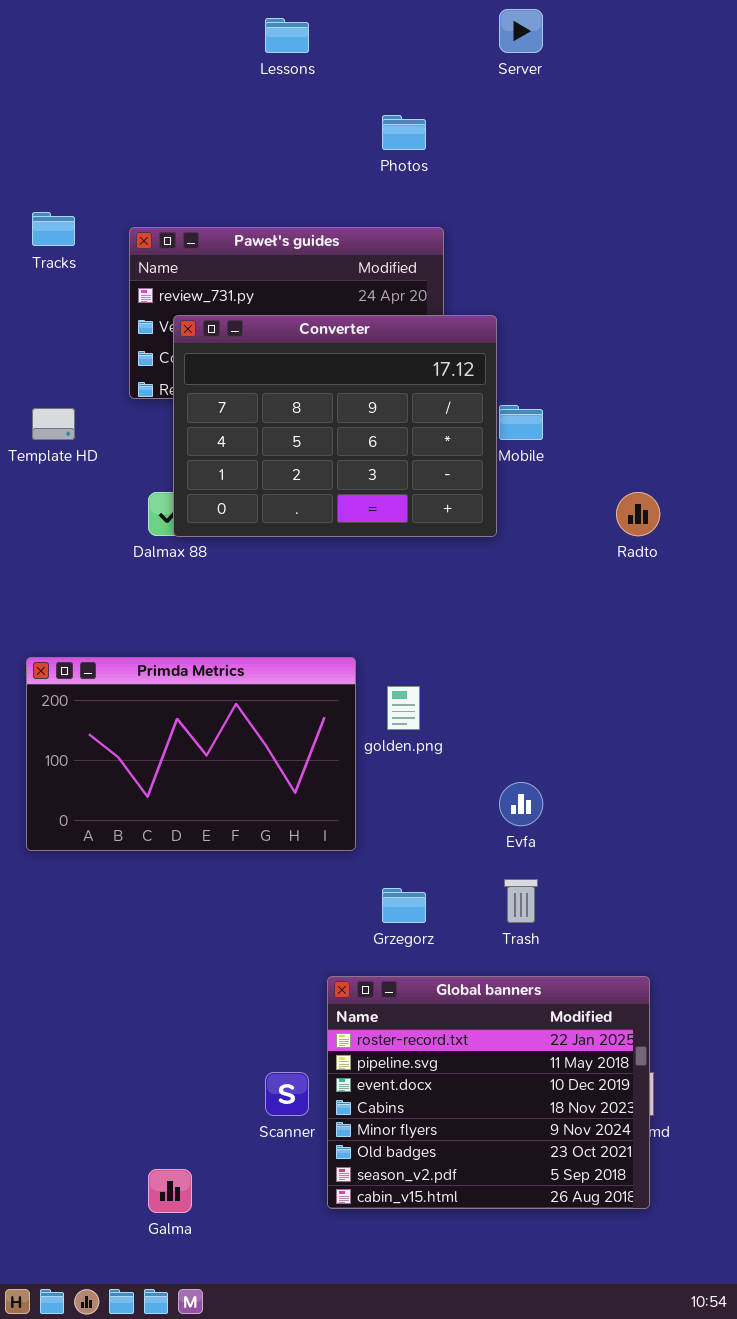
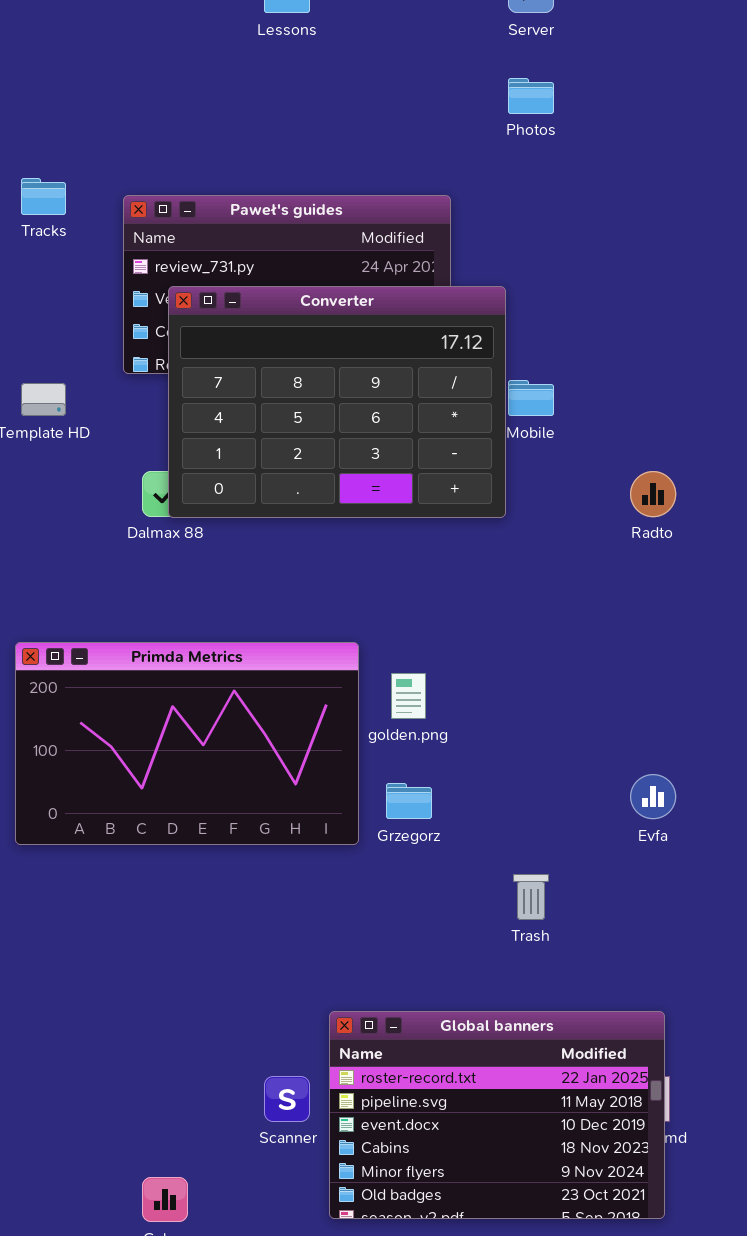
Photos: [382,115,426,150] -> [508,78,554,114], moved
Evfa: [499,782,543,826] -> [630,774,676,819], moved
Grzegorz: [382,888,426,923] -> [386,783,432,819], moved
Global banners: [327,976,650,1209] -> [329,1011,665,1219], resized

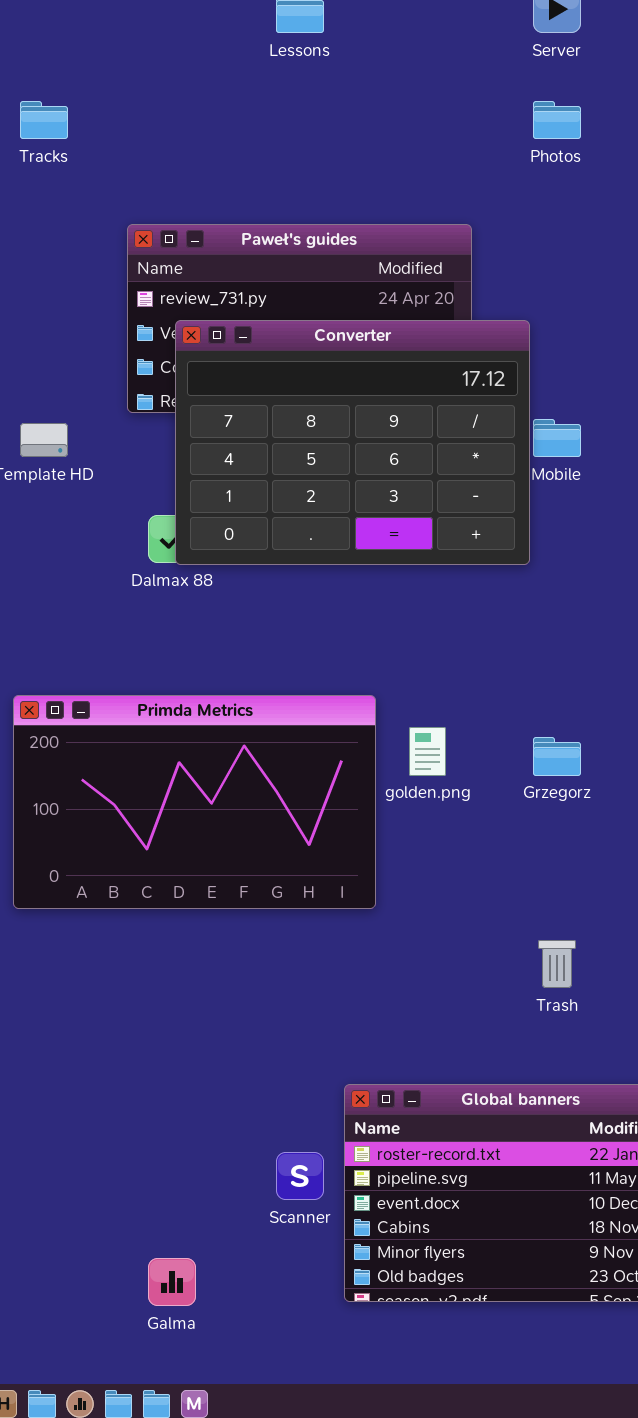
Tracks: [21,178,66,215] -> [20,101,68,139], moved
Grzegorz: [386,783,432,819] -> [533,737,581,776], moved

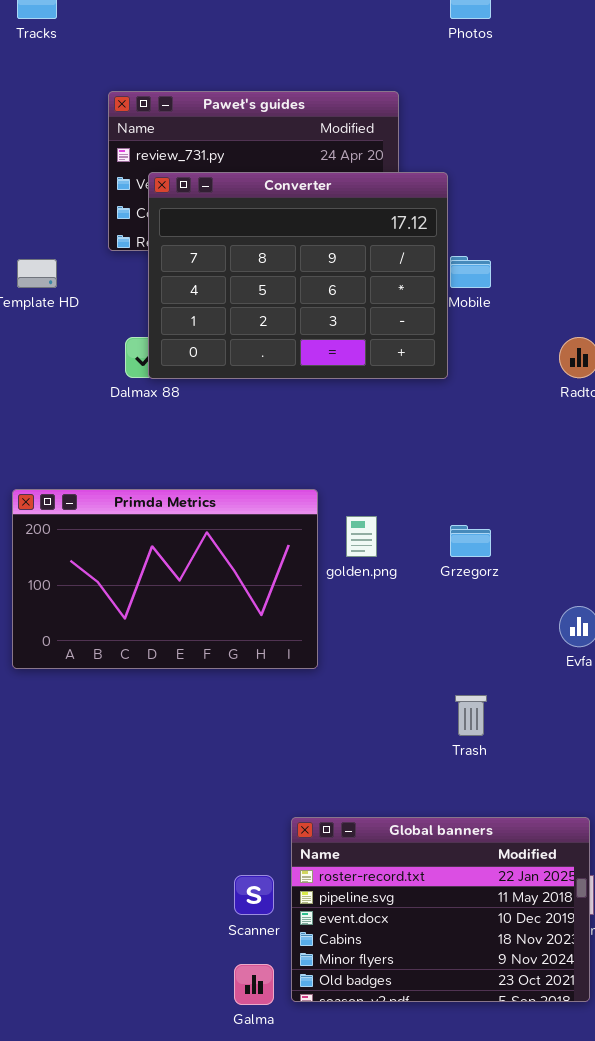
Galma: [148,1258,196,1306] -> [234,964,274,1005], moved

